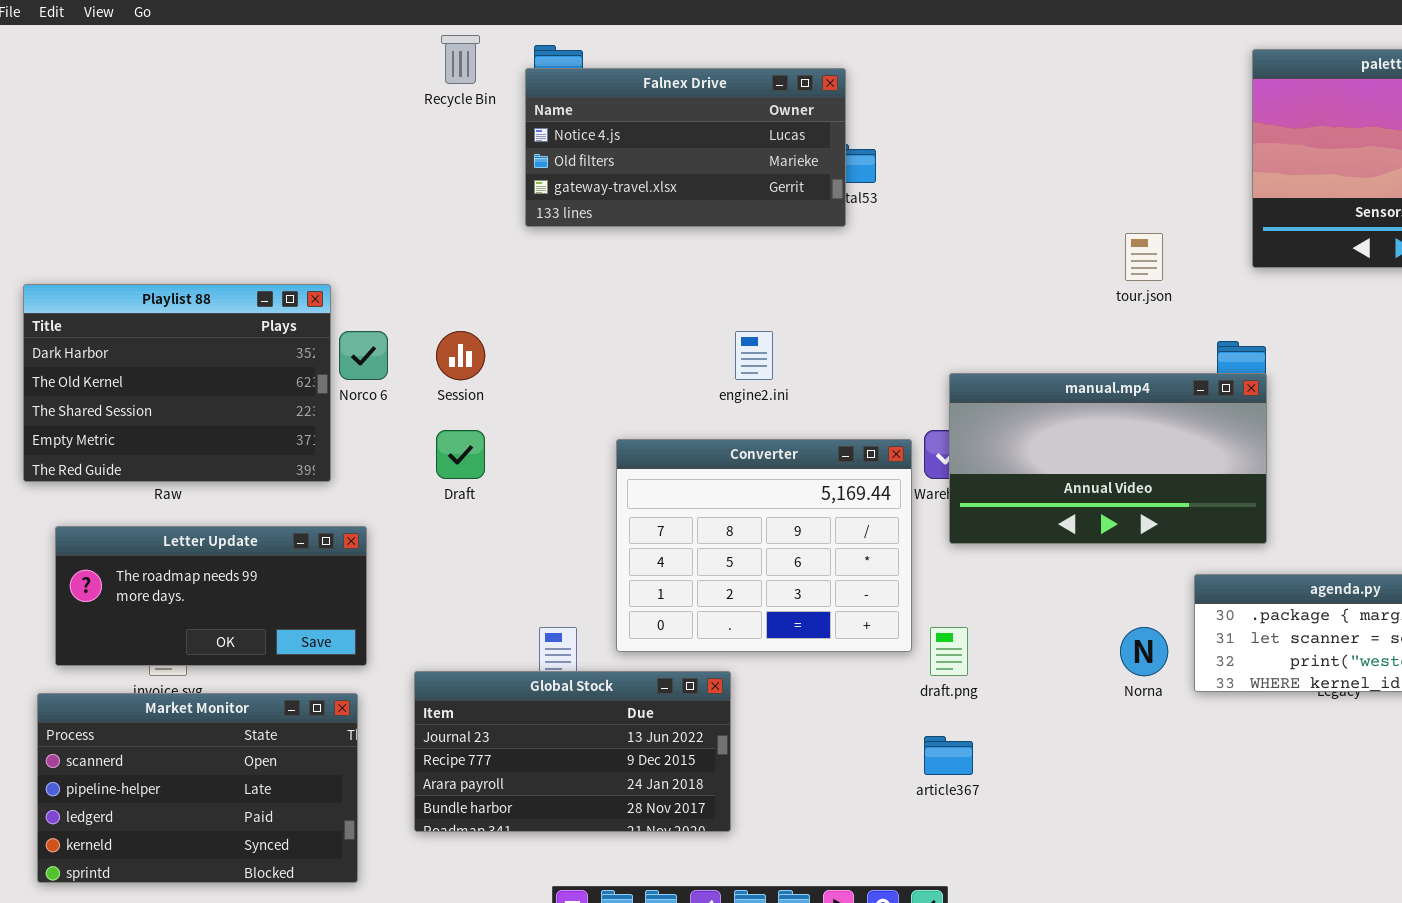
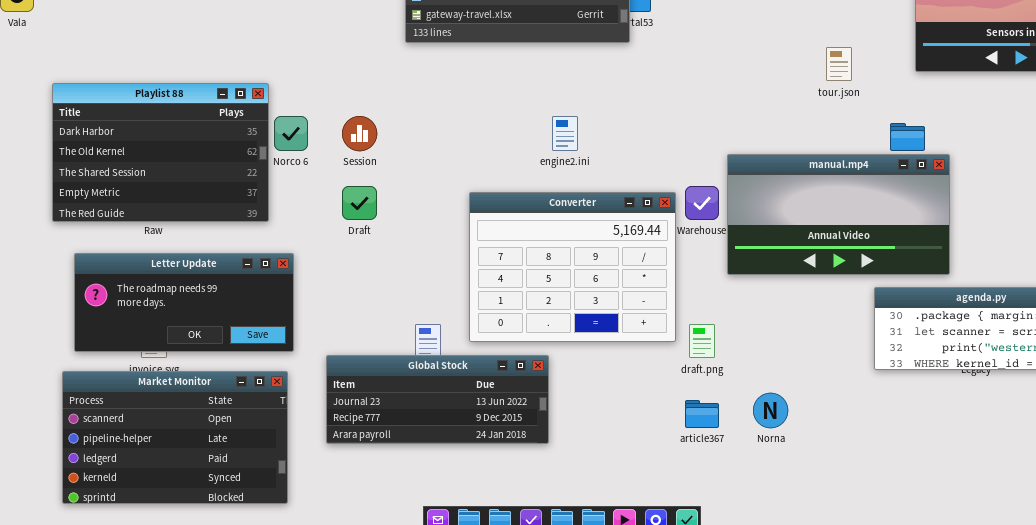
manual.mp4: [949,373,1267,544] -> [727,154,950,275], moved
Norna: [1120,627,1168,676] -> [753,393,788,428], moved
Global Stock: [414,671,731,832] -> [326,355,549,444], resized

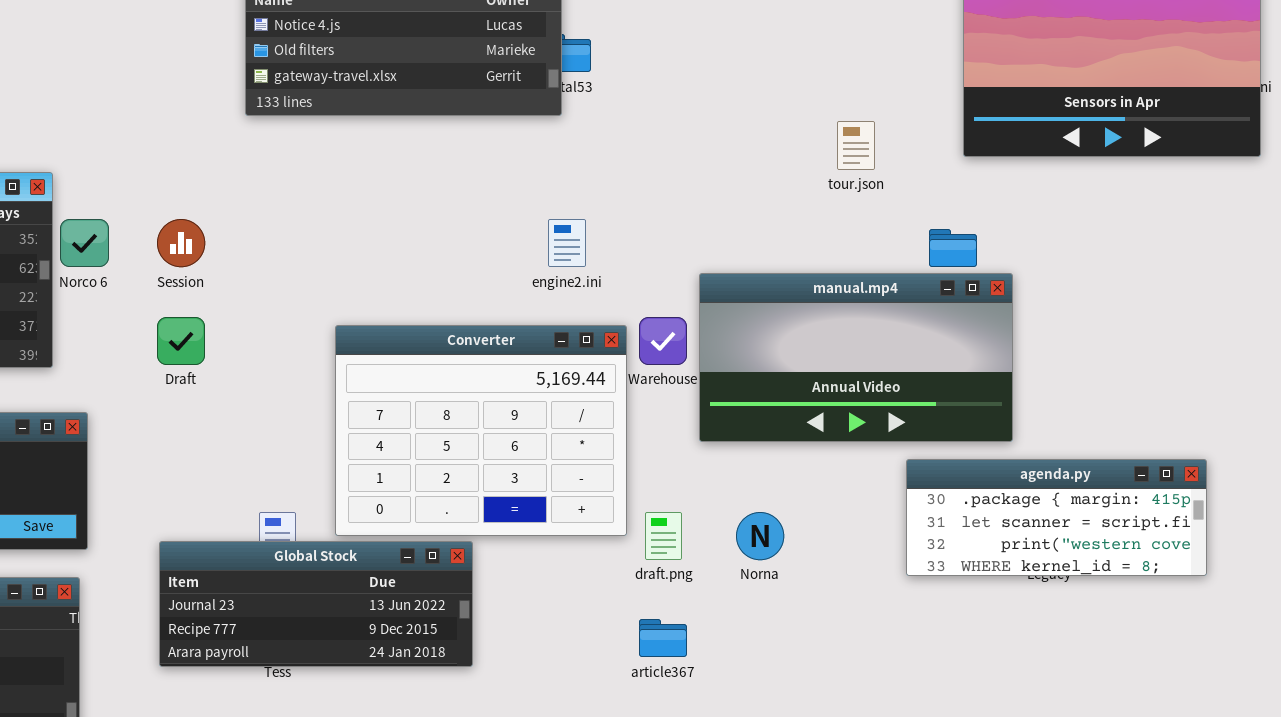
engine2.ini: [552,116,578,151] -> [548,219,586,267], moved
Global Stock: [326,355,549,444] -> [159,541,473,667], moved
Norna: [753,393,788,428] -> [736,512,784,560], moved

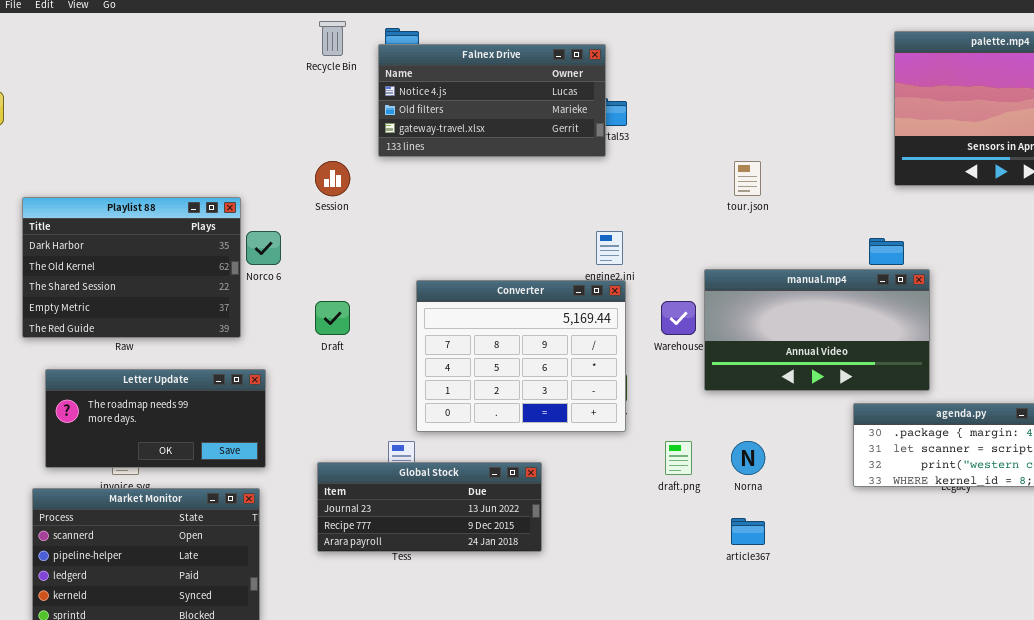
tour.json: [837,121,875,170] -> [734,161,761,196], moved
Session: [157,219,205,267] -> [315,161,350,196], moved
Converter: [335,325,627,536] -> [416,280,626,432], moved
article367: [639,619,687,657] -> [731,518,765,545], moved

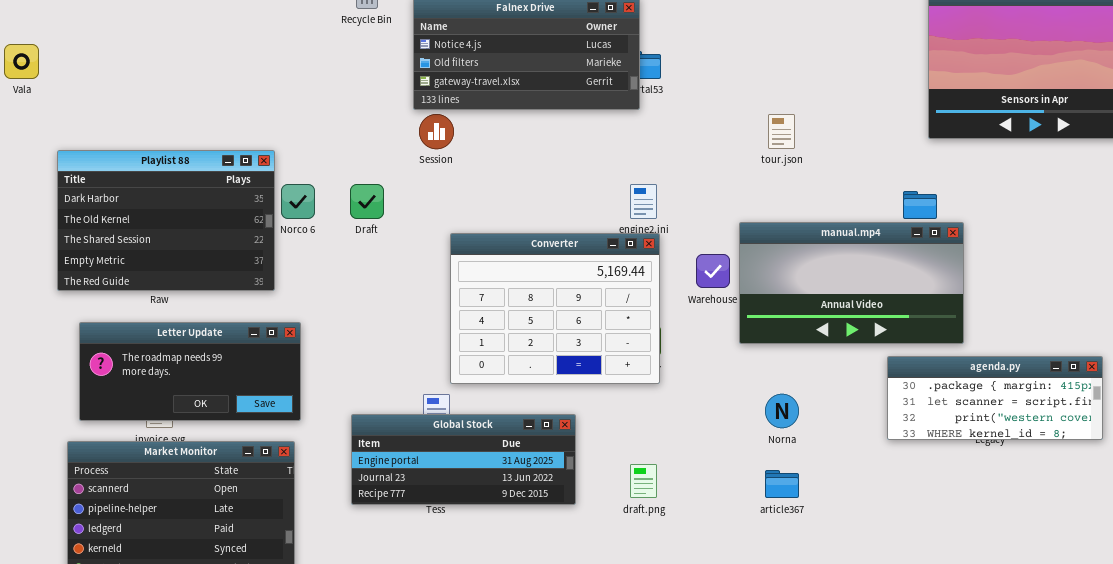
Session: [315,161,350,196] -> [419,114,454,149], moved
Draft: [315,301,350,335] -> [350,184,384,219], moved
draft.png: [665,441,692,475] -> [630,464,657,498], moved
Global Stock: [317,462,542,552] -> [351,414,576,505], scrolled up 1 row

